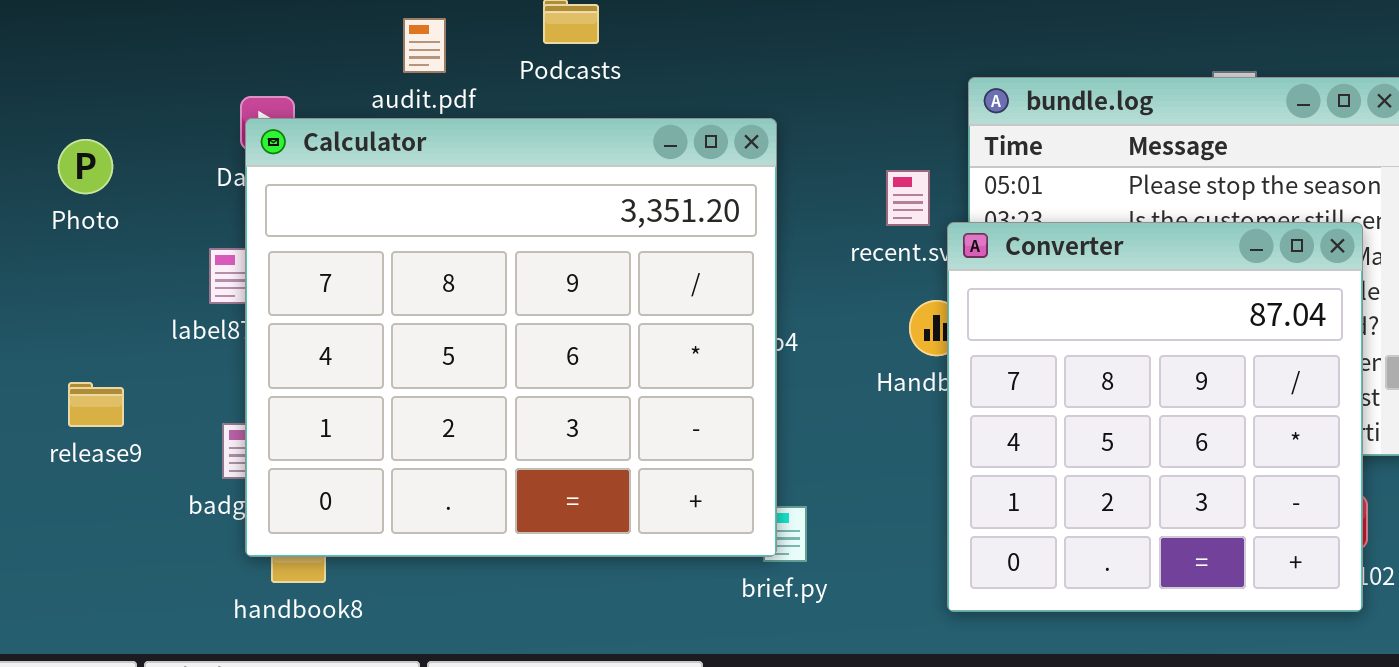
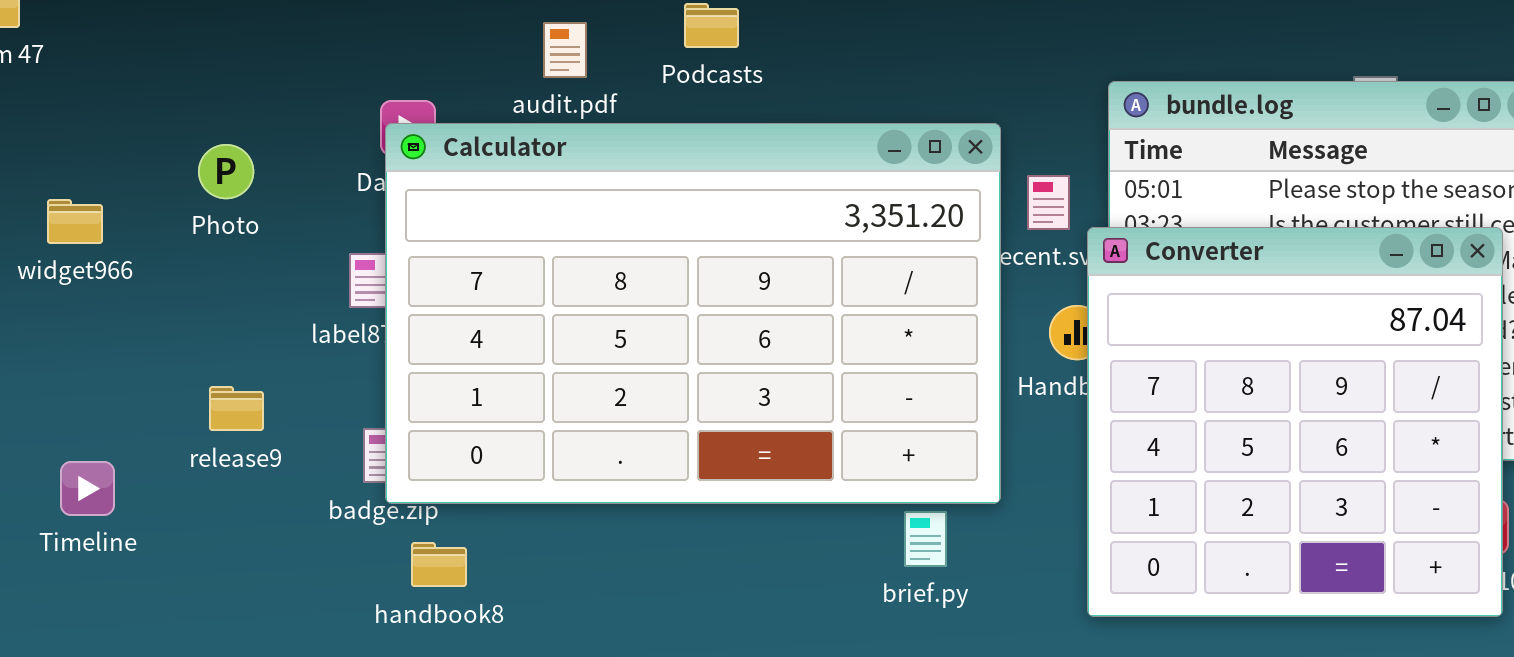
Calculator: [245,118,777,557] -> [385,123,1001,504], resized

